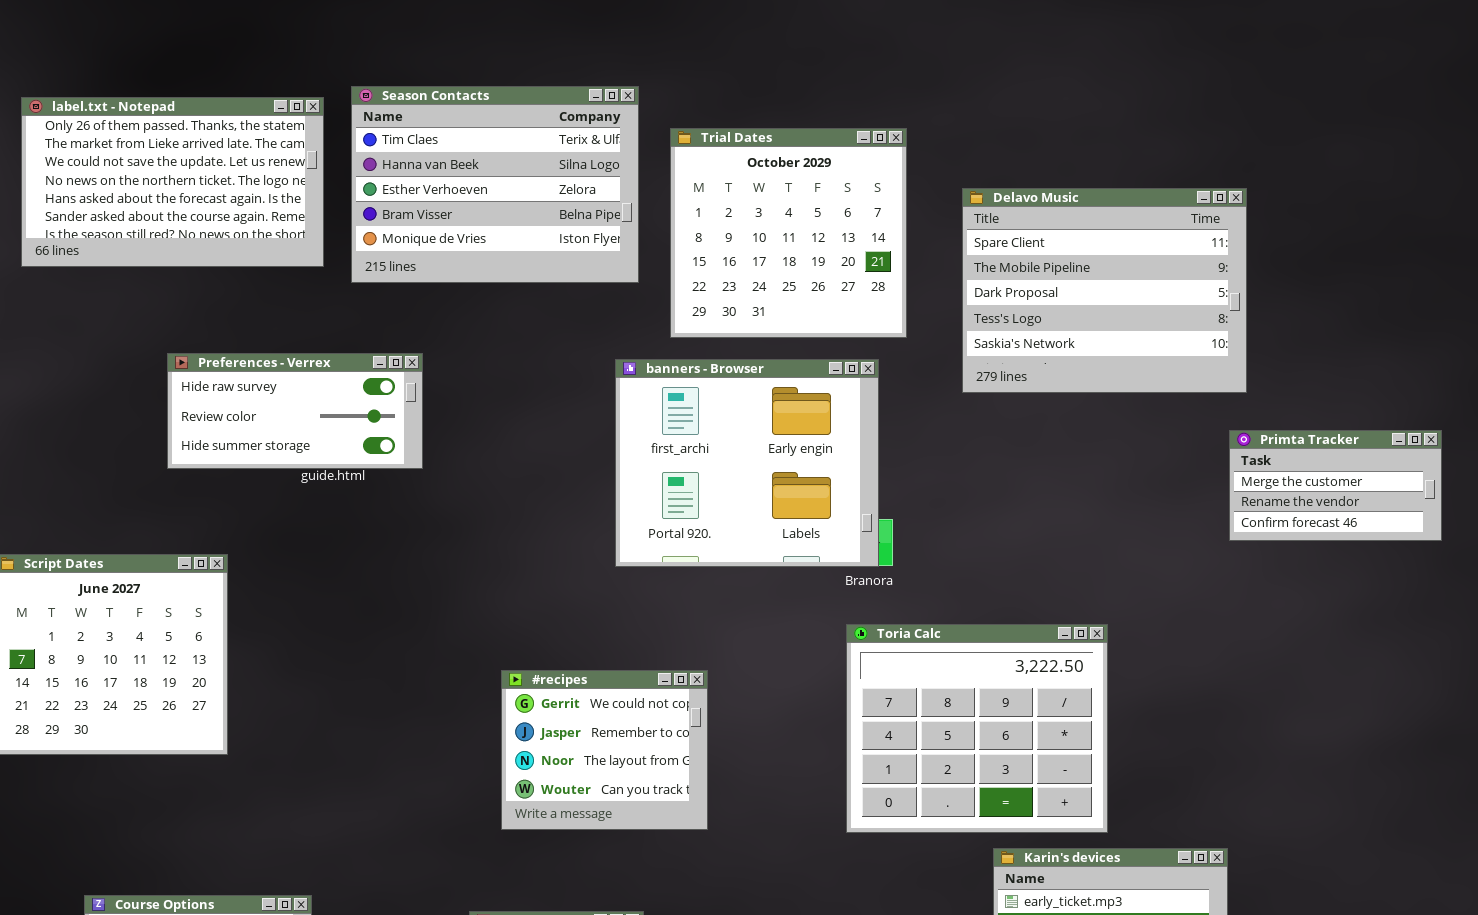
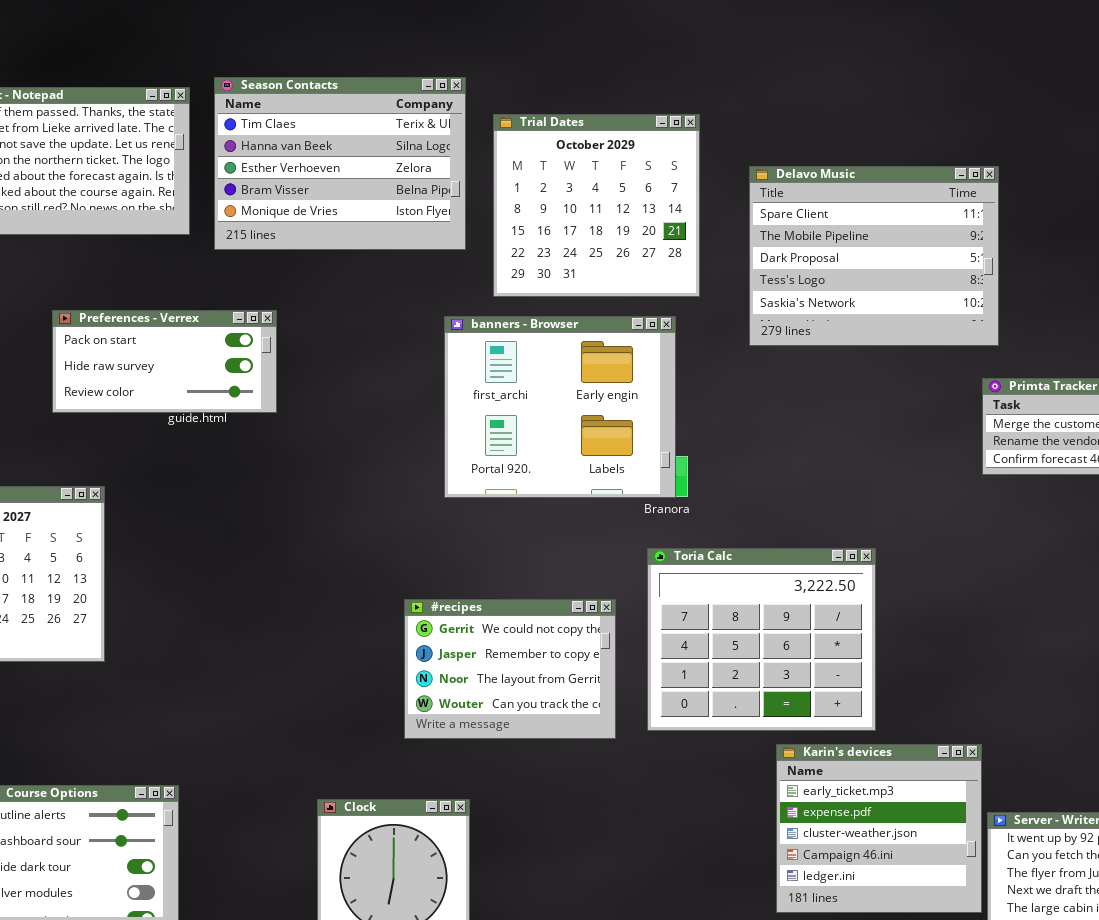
Preferences - Verrex: [167,353,423,469] -> [52,310,277,413], scrolled up 1 row
#recipes: [501,670,708,830] -> [404,599,616,739], moved, resized

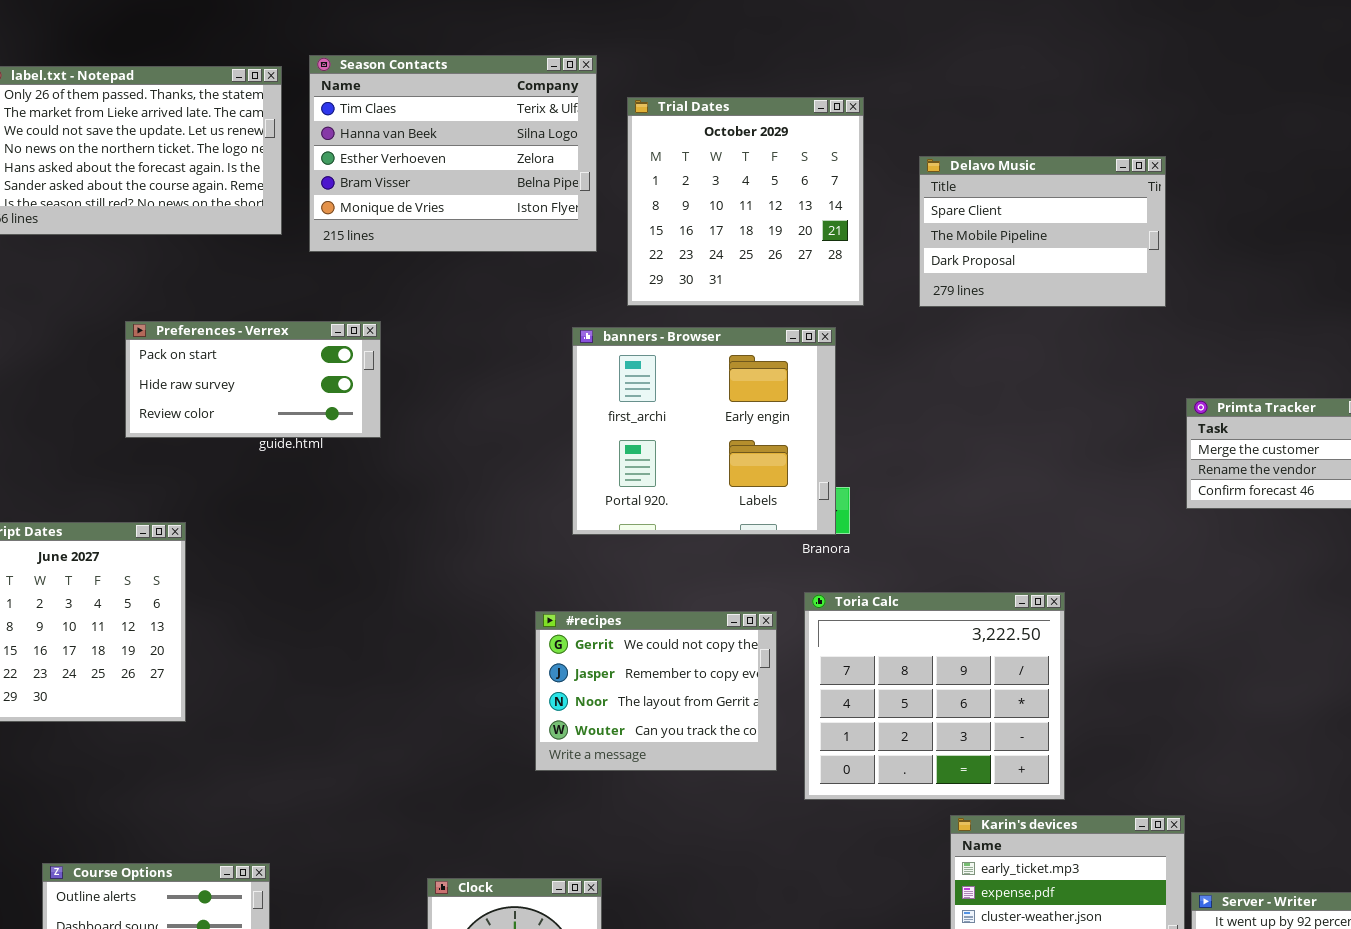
Delavo Music: [749,166,999,346] -> [919,156,1166,307], resized
#recipes: [404,599,616,739] -> [535,611,777,771], moved

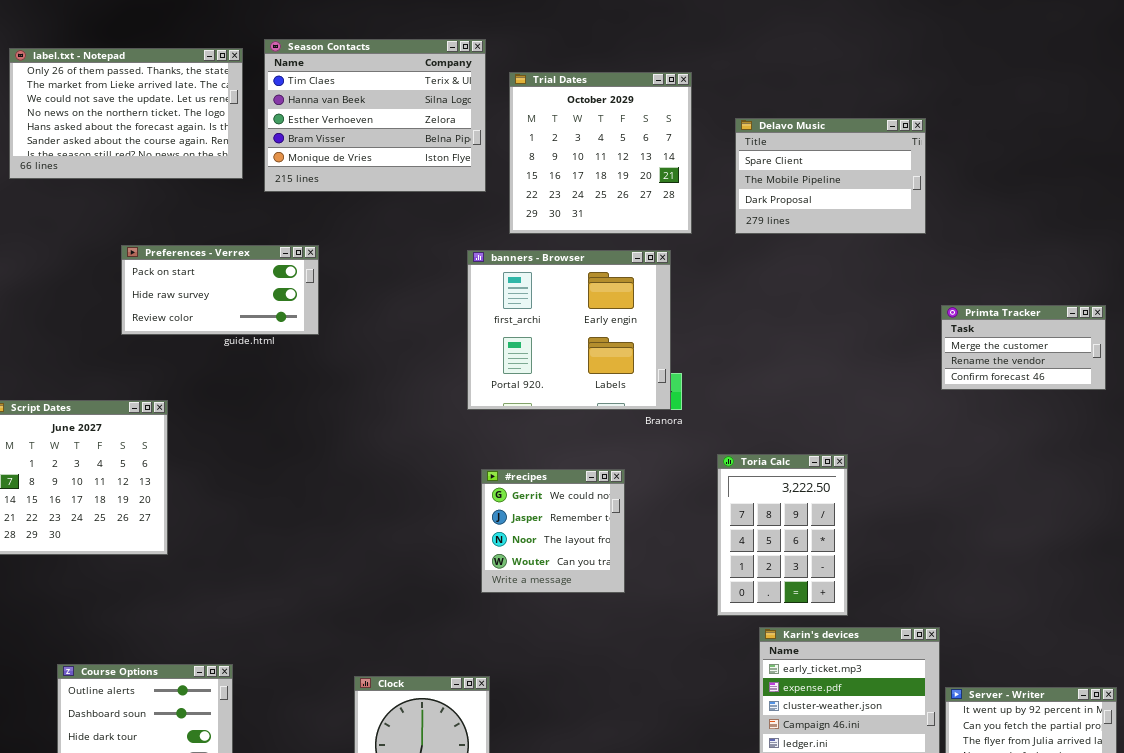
Toria Calc: [804,592,1065,800] -> [717,454,848,616], resized
#recipes: [535,611,777,771] -> [481,469,625,593], resized

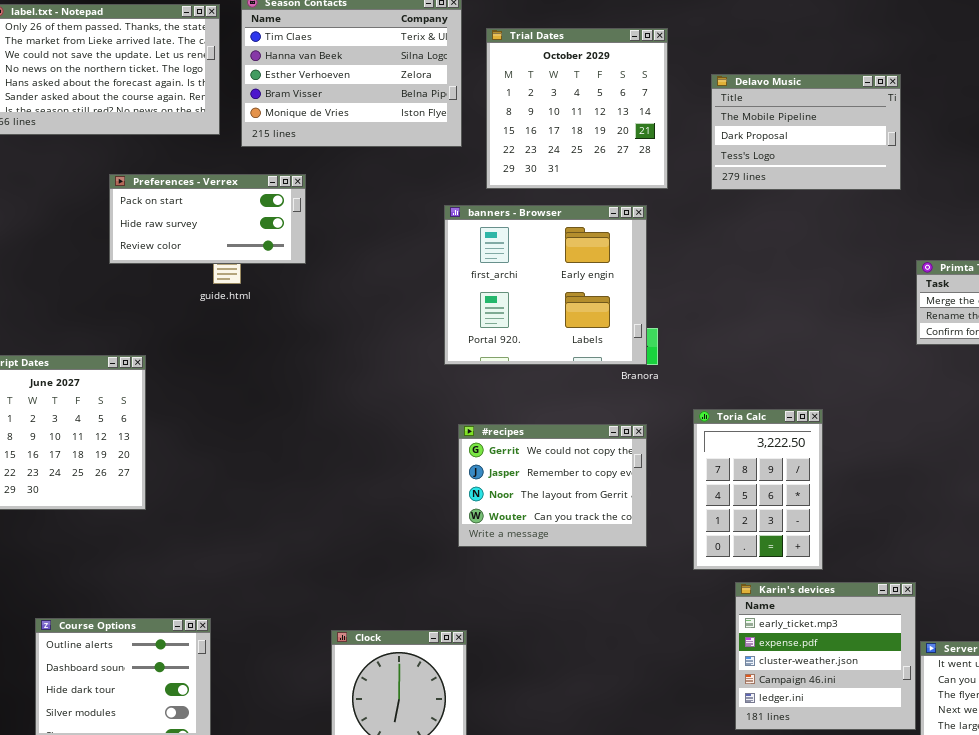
Delavo Music: [735,118,926,234] -> [711,74,901,190], scrolled down 1 row
Preferences - Verrex: [121,245,319,335] -> [109,174,306,264], moved
#recipes: [481,469,625,593] -> [458,424,647,547], resized

